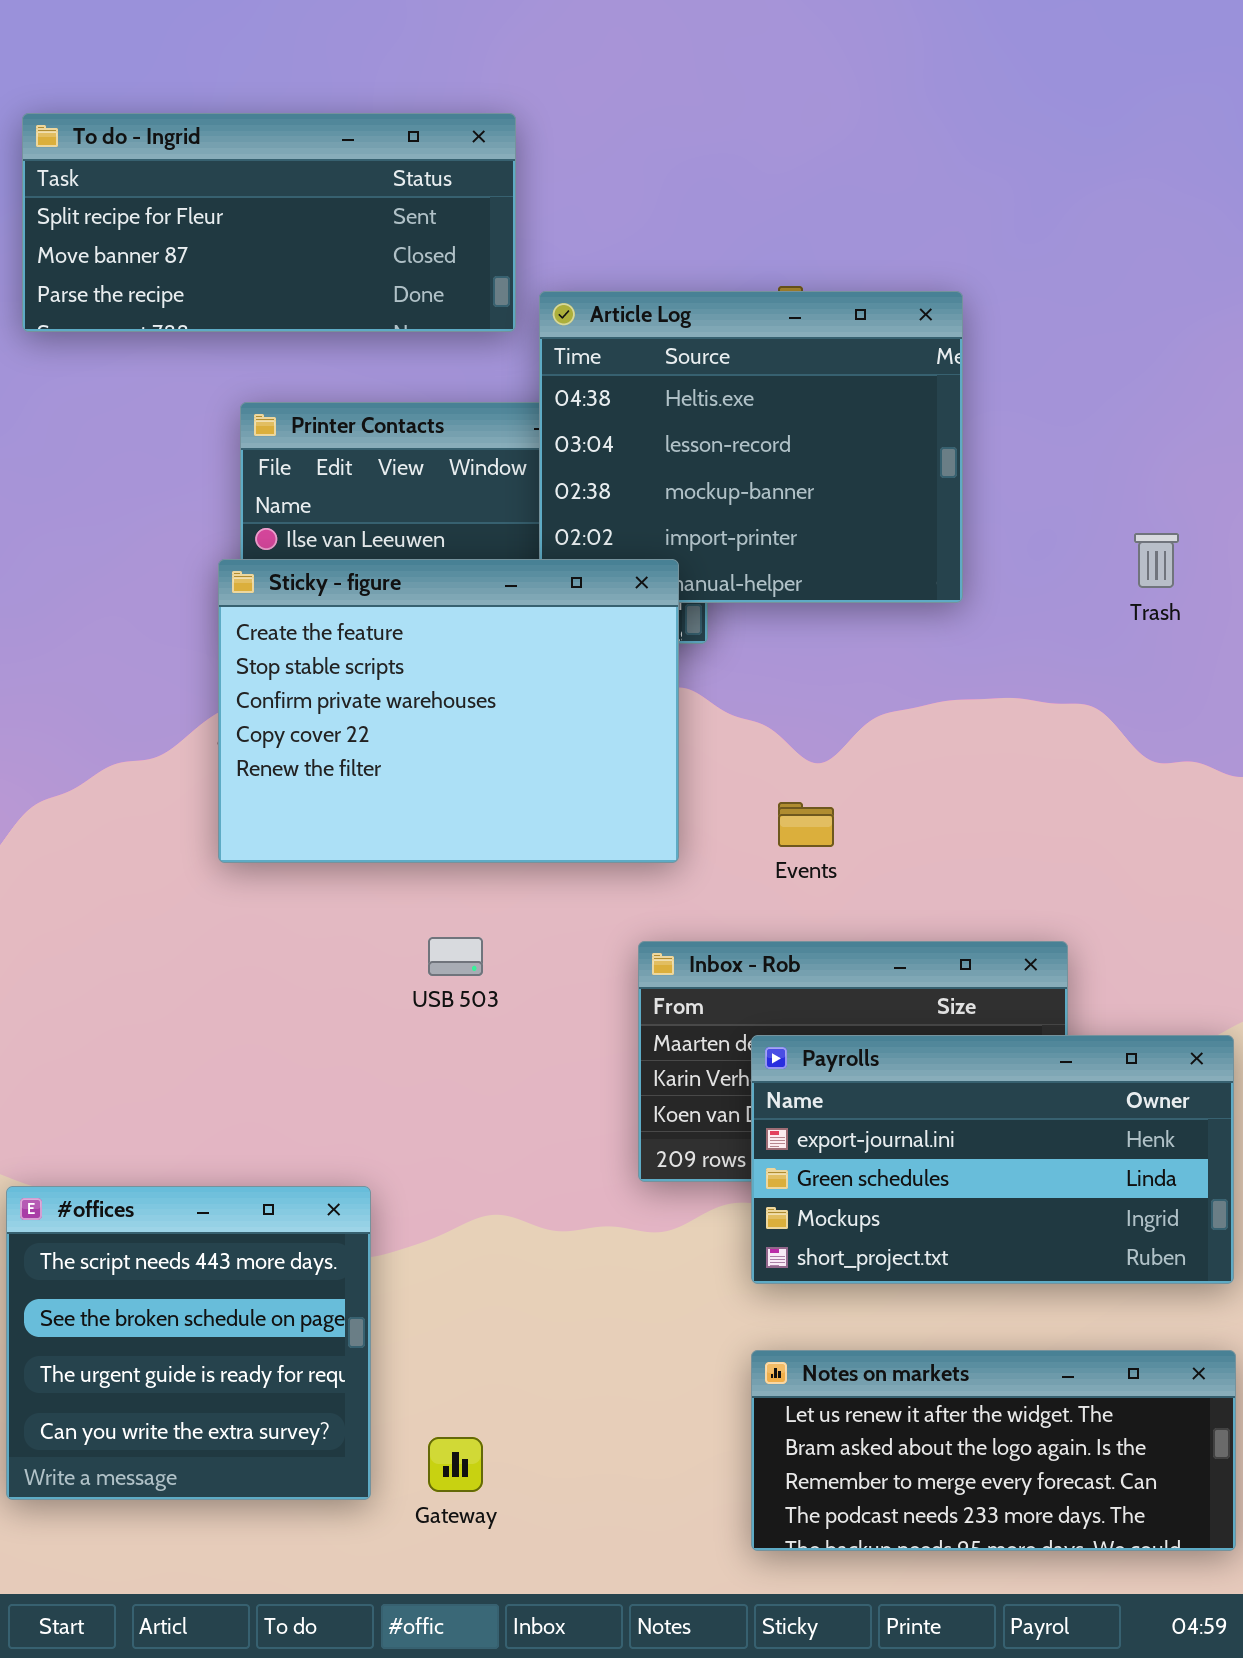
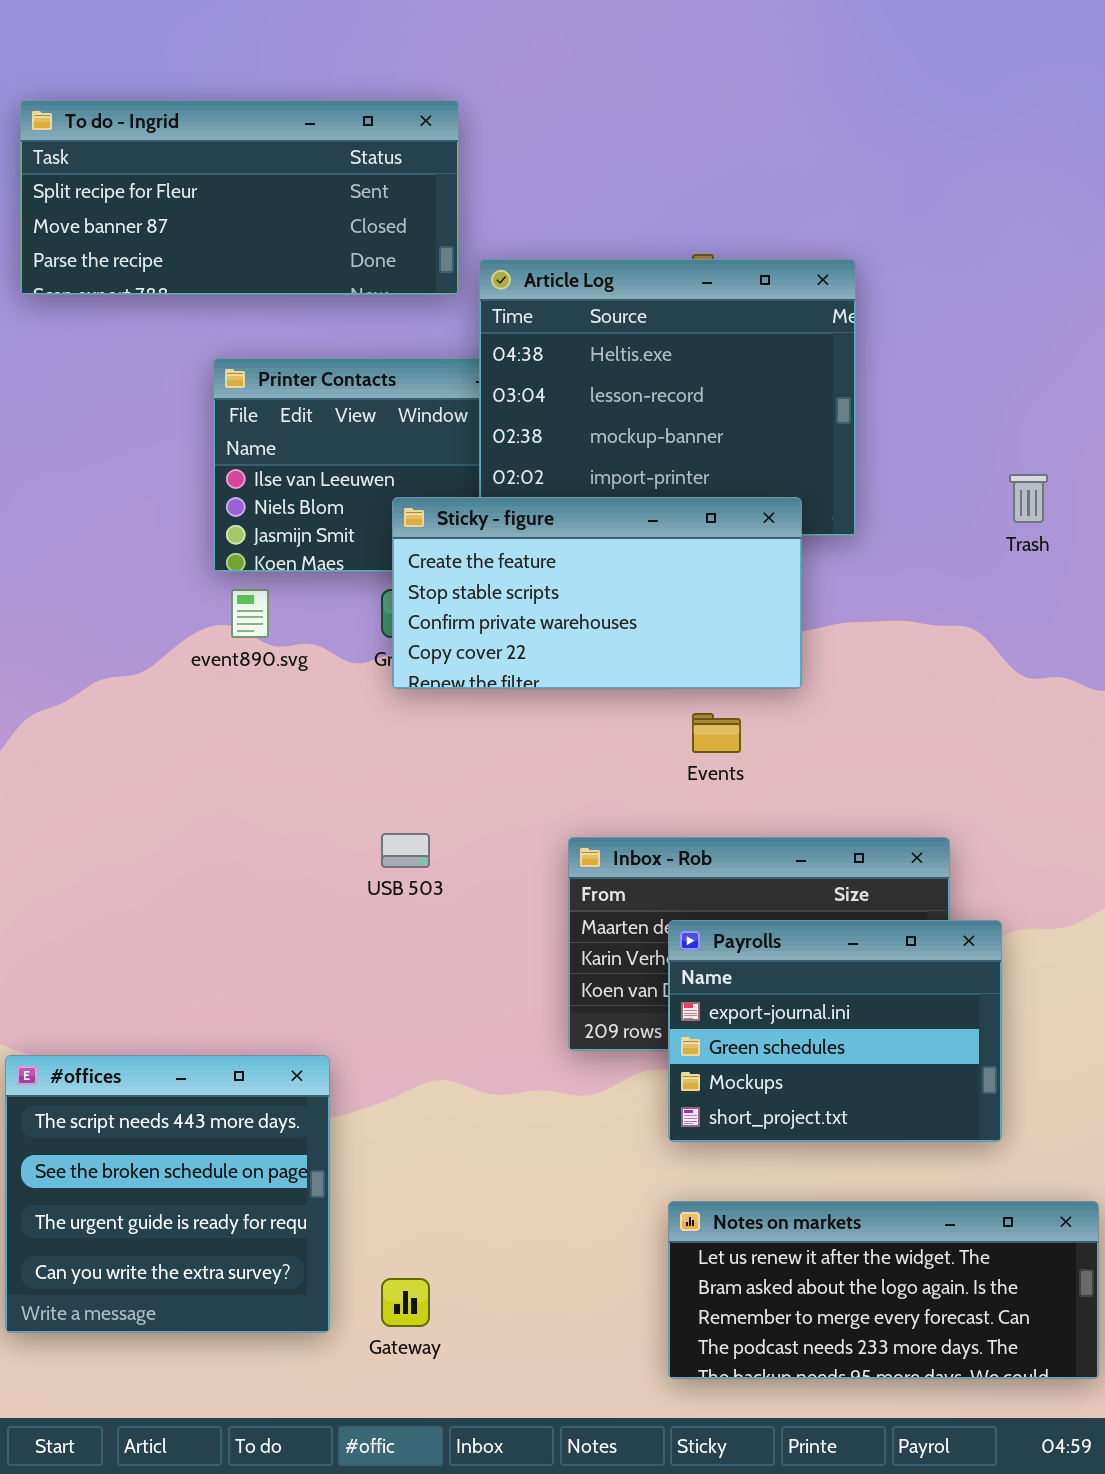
Sticky - figure: [218,559,679,863] -> [392,497,802,689], moved, resized
Payrolls: [751,1035,1234,1284] -> [668,920,1002,1142], resized

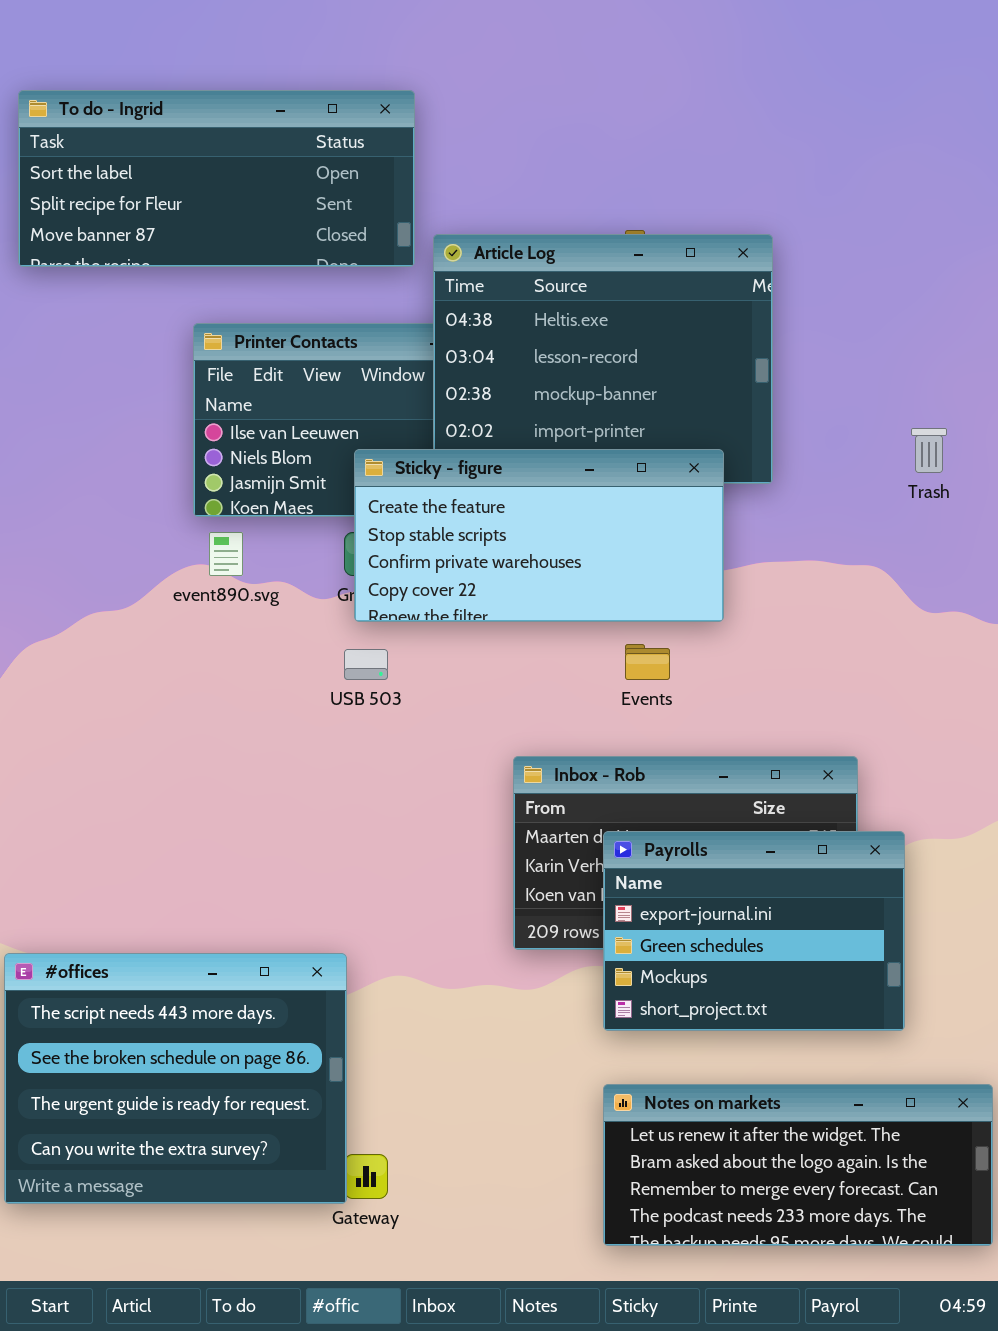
To do - Ingrid: [20,100,459,295] -> [18,90,415,267], scrolled up 1 row
USB 503: [381,833,430,868] -> [344,649,388,680], moved
#offices: [5,1055,330,1333] -> [4,953,347,1204], resized

